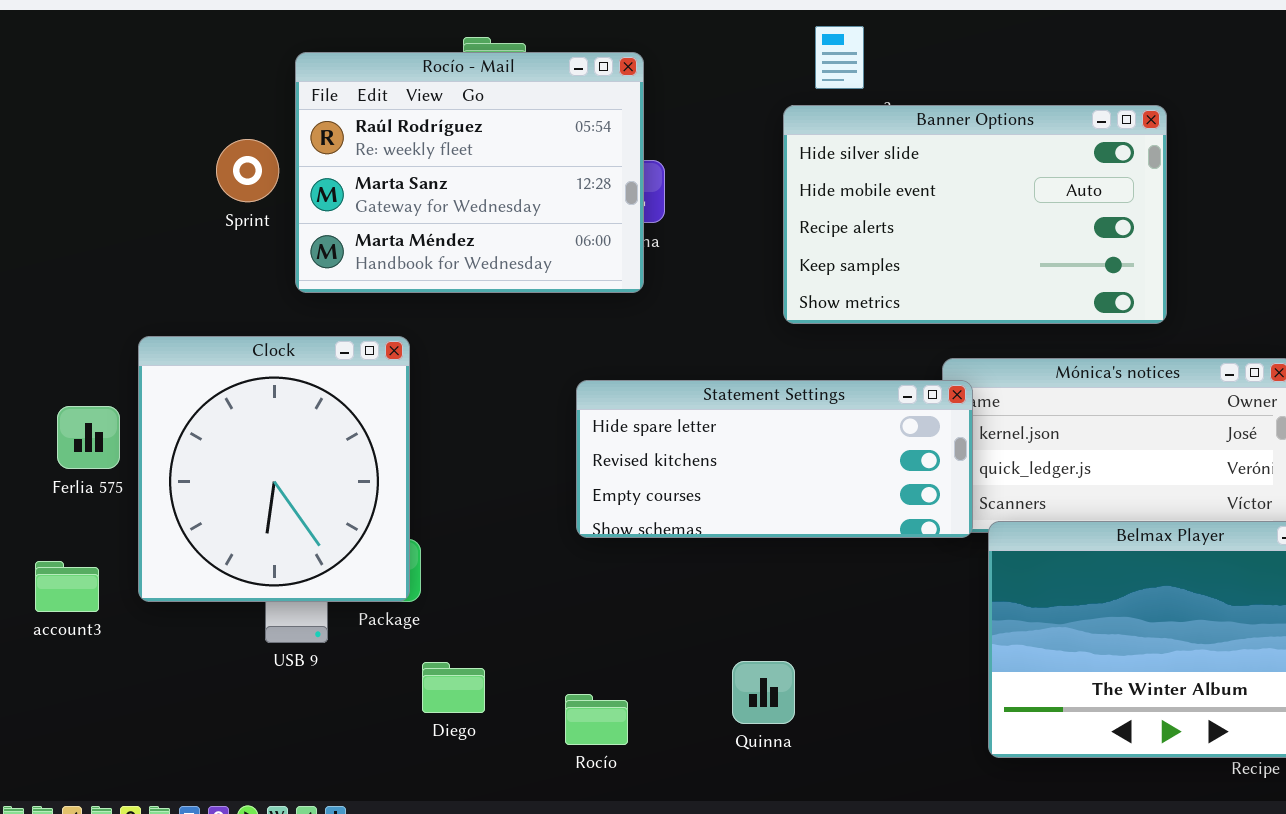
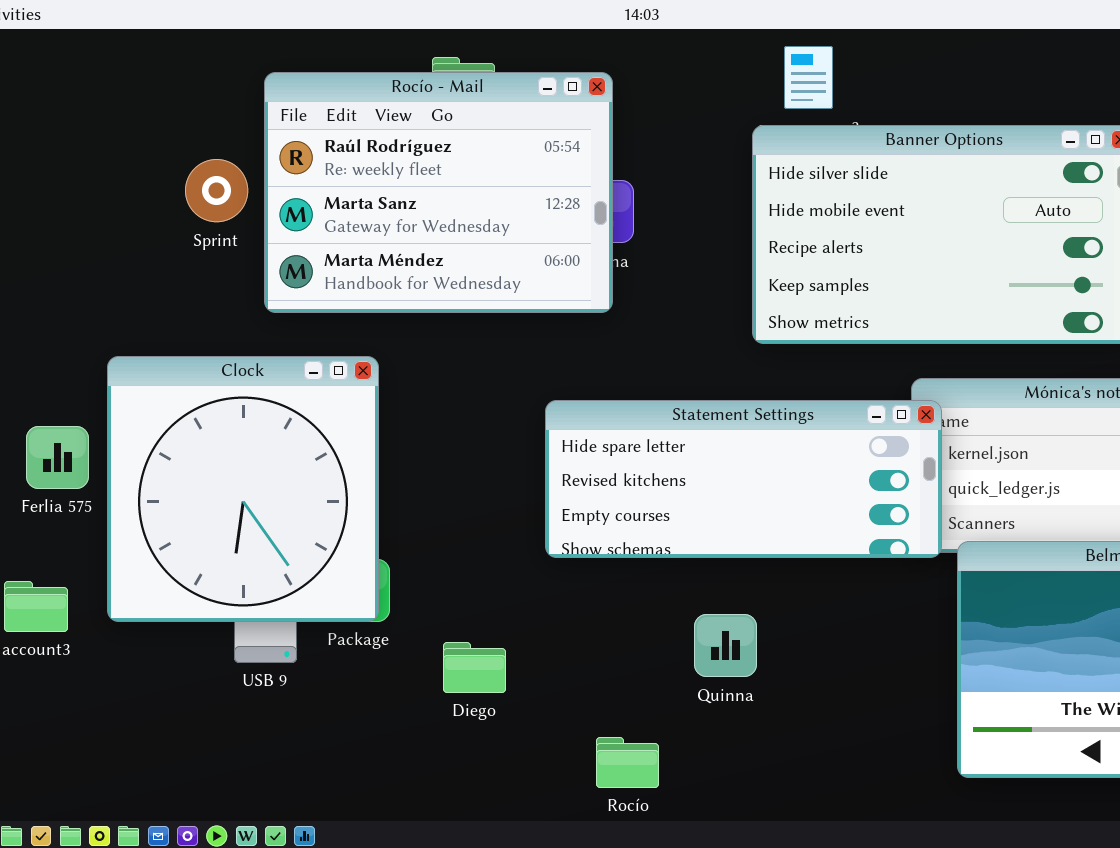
Quinna: [732,661,795,724] -> [694,614,757,677], moved
Diego: [422,662,485,713] -> [443,642,506,693], moved
Rocío: [565,694,628,745] -> [596,737,659,788], moved

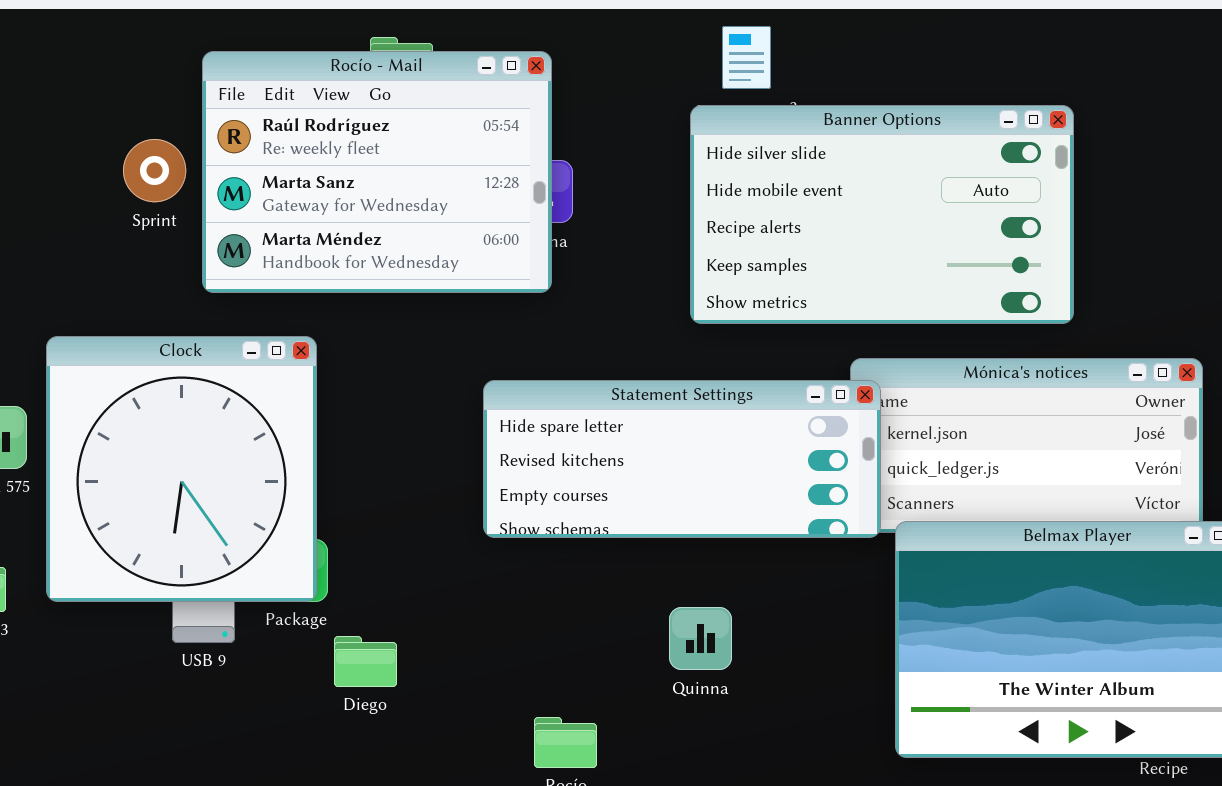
Quinna: [694,614,757,677] -> [669,607,732,670], moved
Diego: [443,642,506,693] -> [334,636,397,687], moved

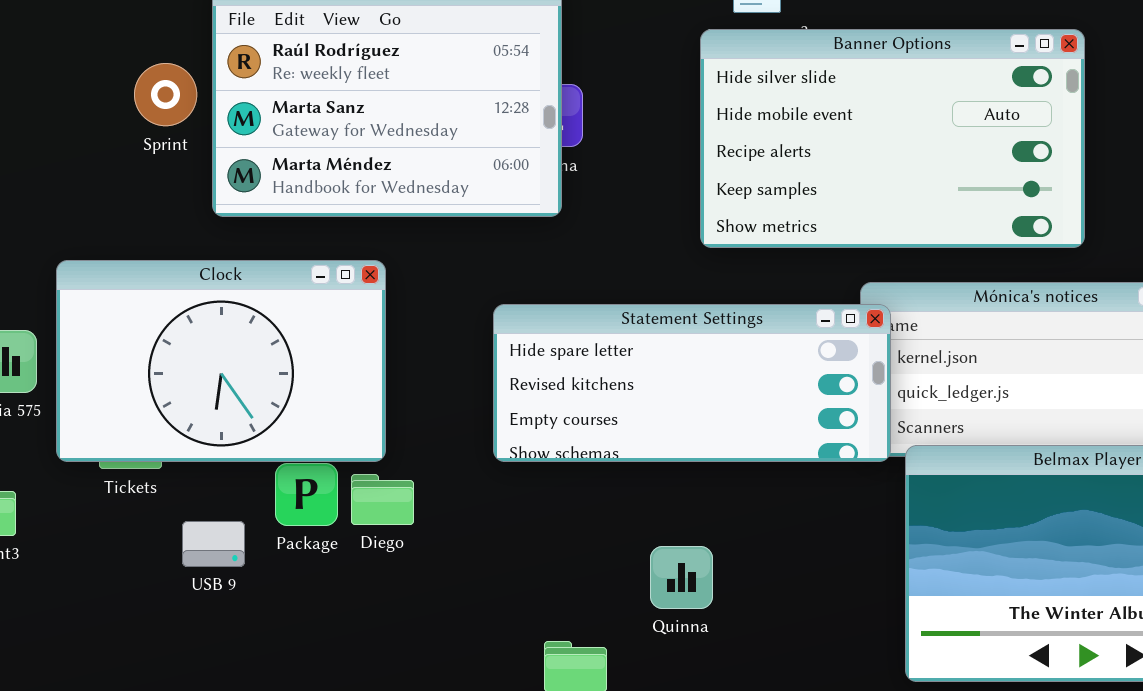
Clock: [46,336,317,602] -> [56,260,386,462], resized
Quinna: [669,607,732,670] -> [650,546,713,609], moved
Diego: [334,636,397,687] -> [351,474,414,525], moved

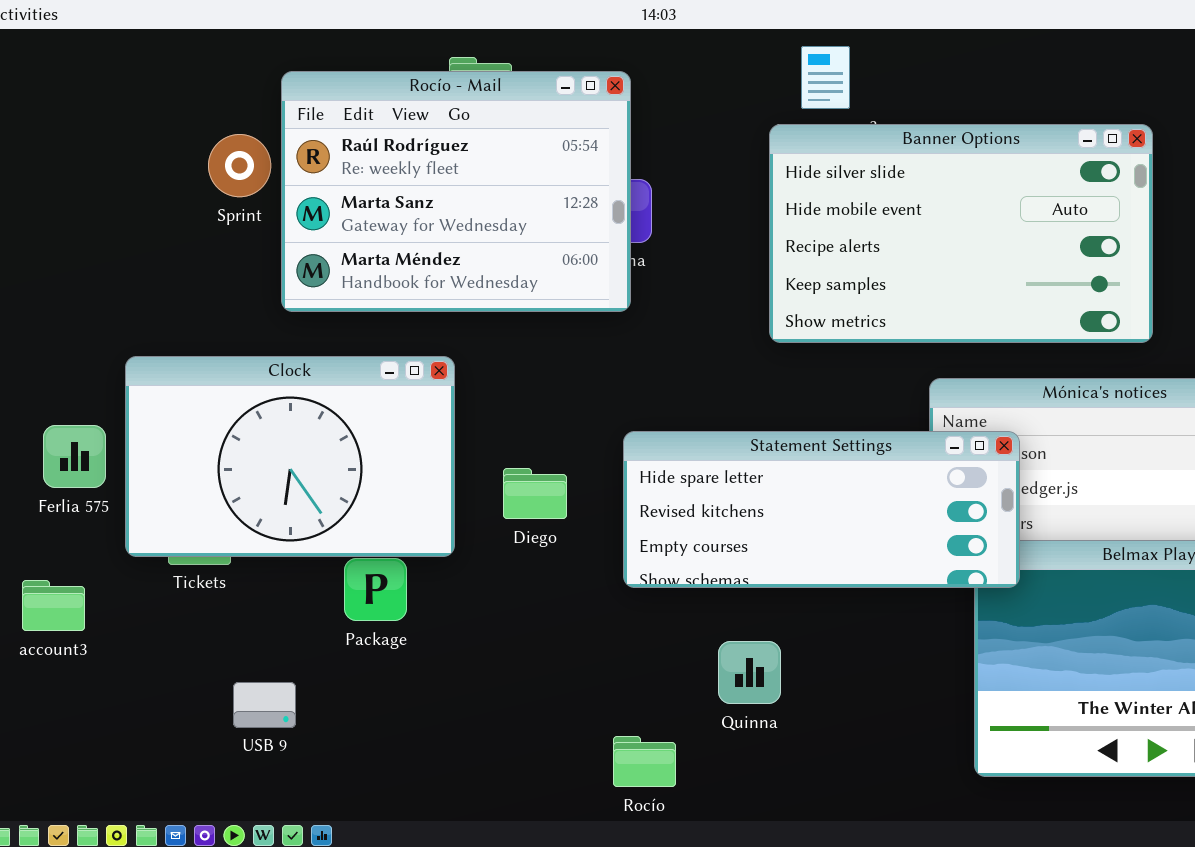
Sprint: [134,63,197,126] -> [208,134,271,197], moved
Statement Settings: [493,304,891,462] -> [623,431,1020,588], moved
Diego: [351,474,414,525] -> [503,468,567,519], moved
USB 9: [182,521,245,567] -> [233,682,296,728], moved

